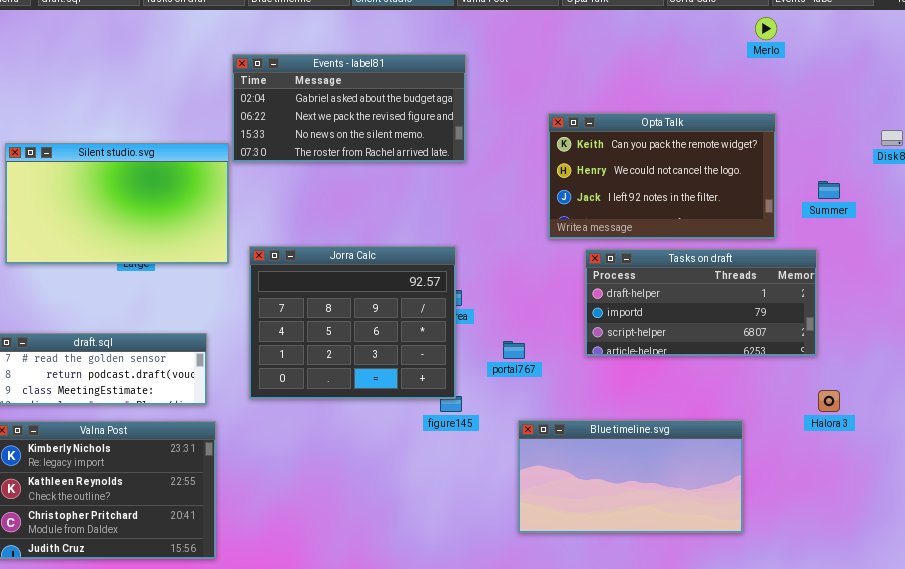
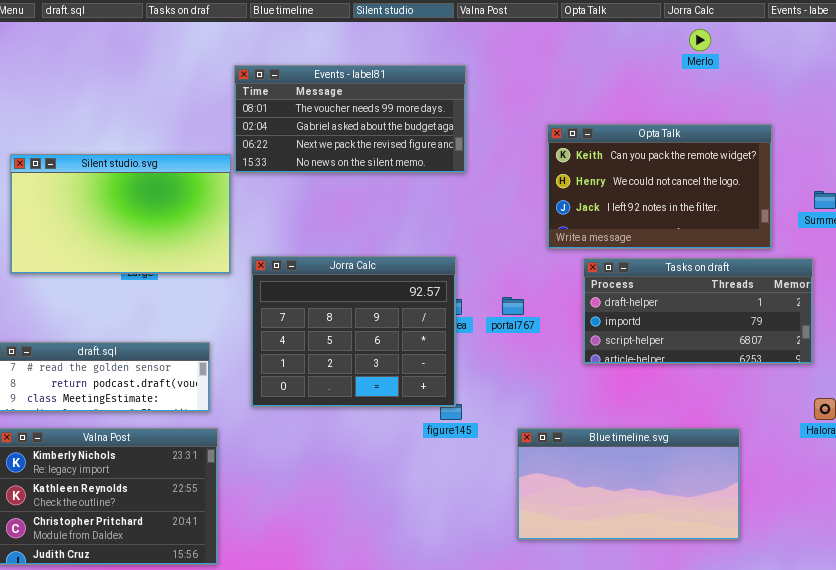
Merlo: [755,17,777,40] -> [689,29,711,51], moved
Events - label81: [232,54,466,162] -> [234,65,466,173], scrolled up 1 row
portal767: [503,341,525,359] -> [502,297,524,315], moved

